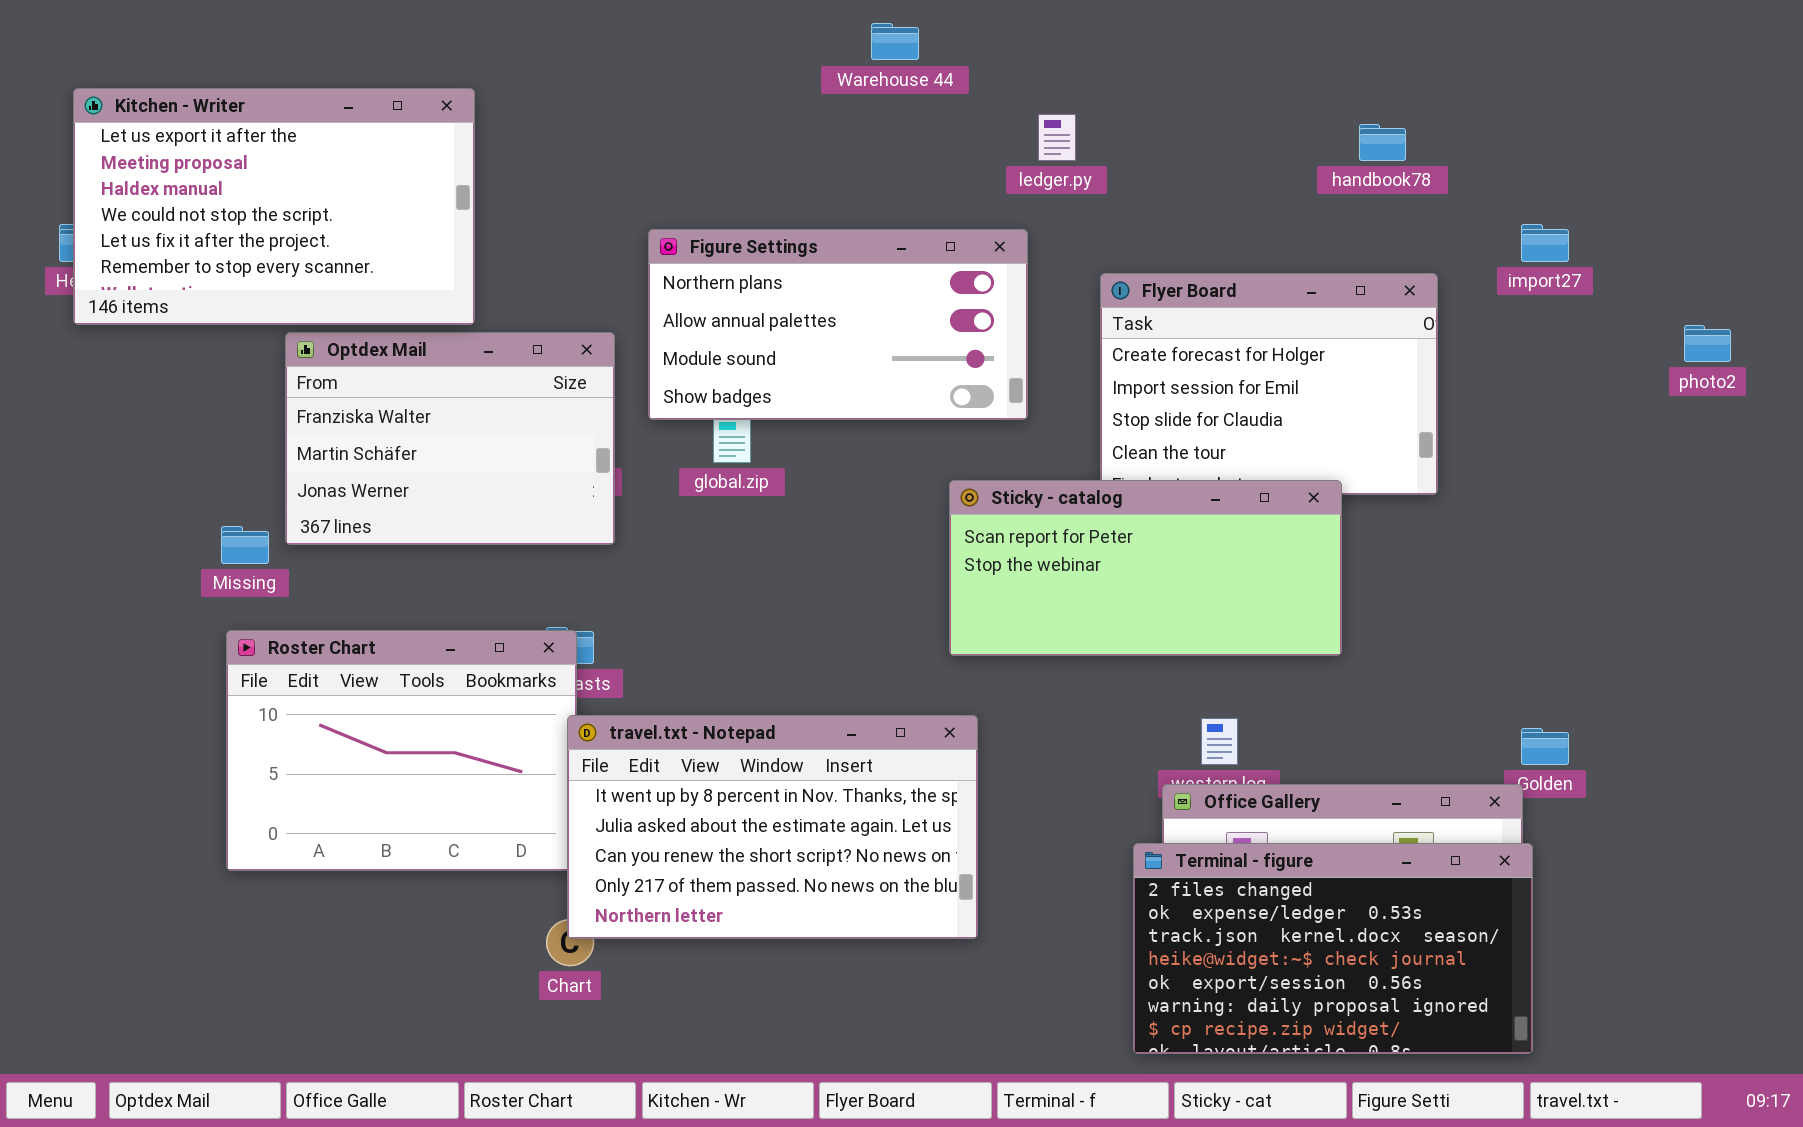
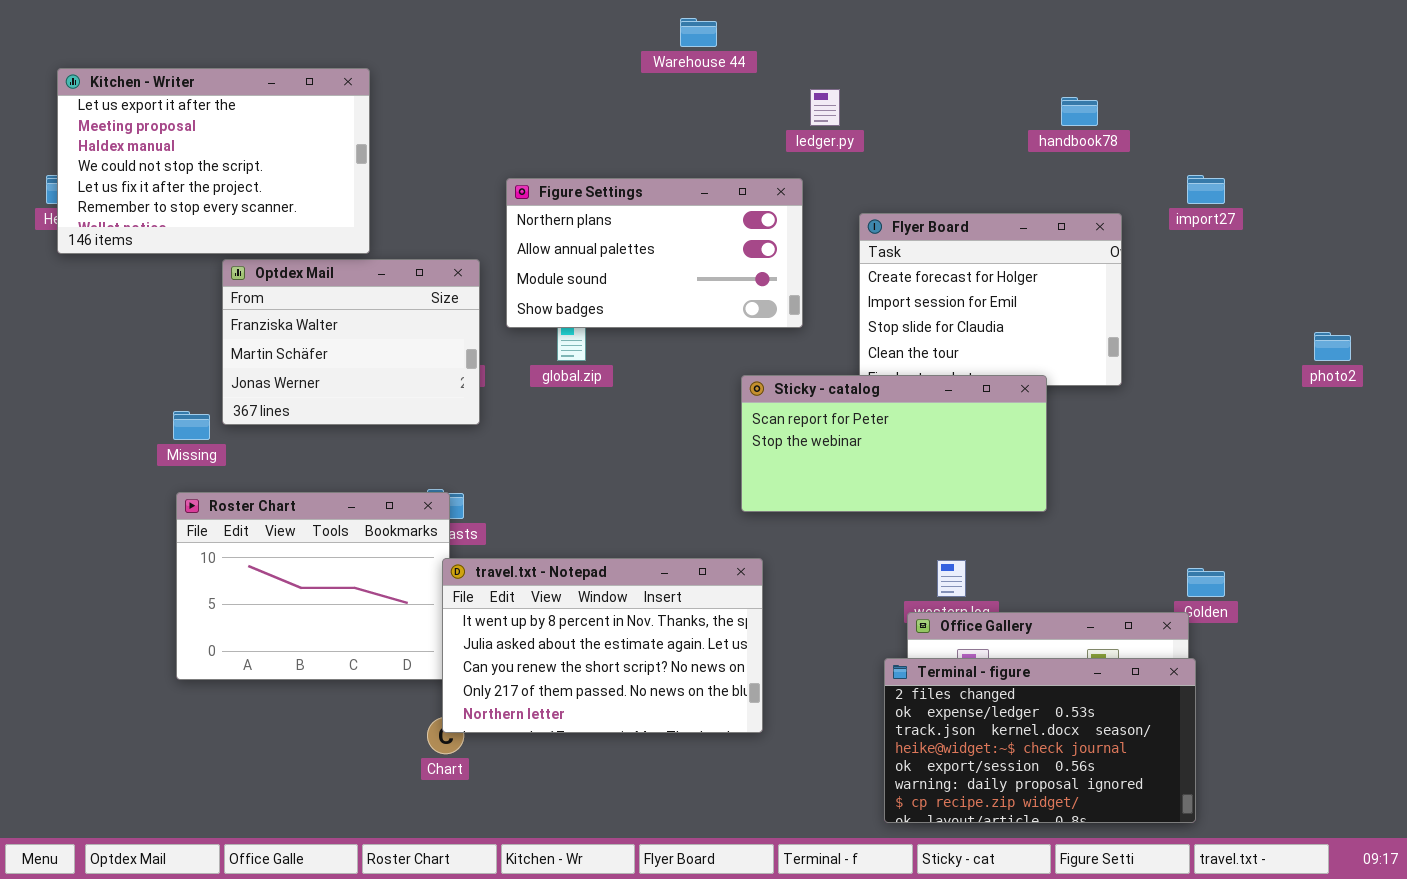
photo2: [1684,325,1731,362] -> [1314,332,1351,361], moved

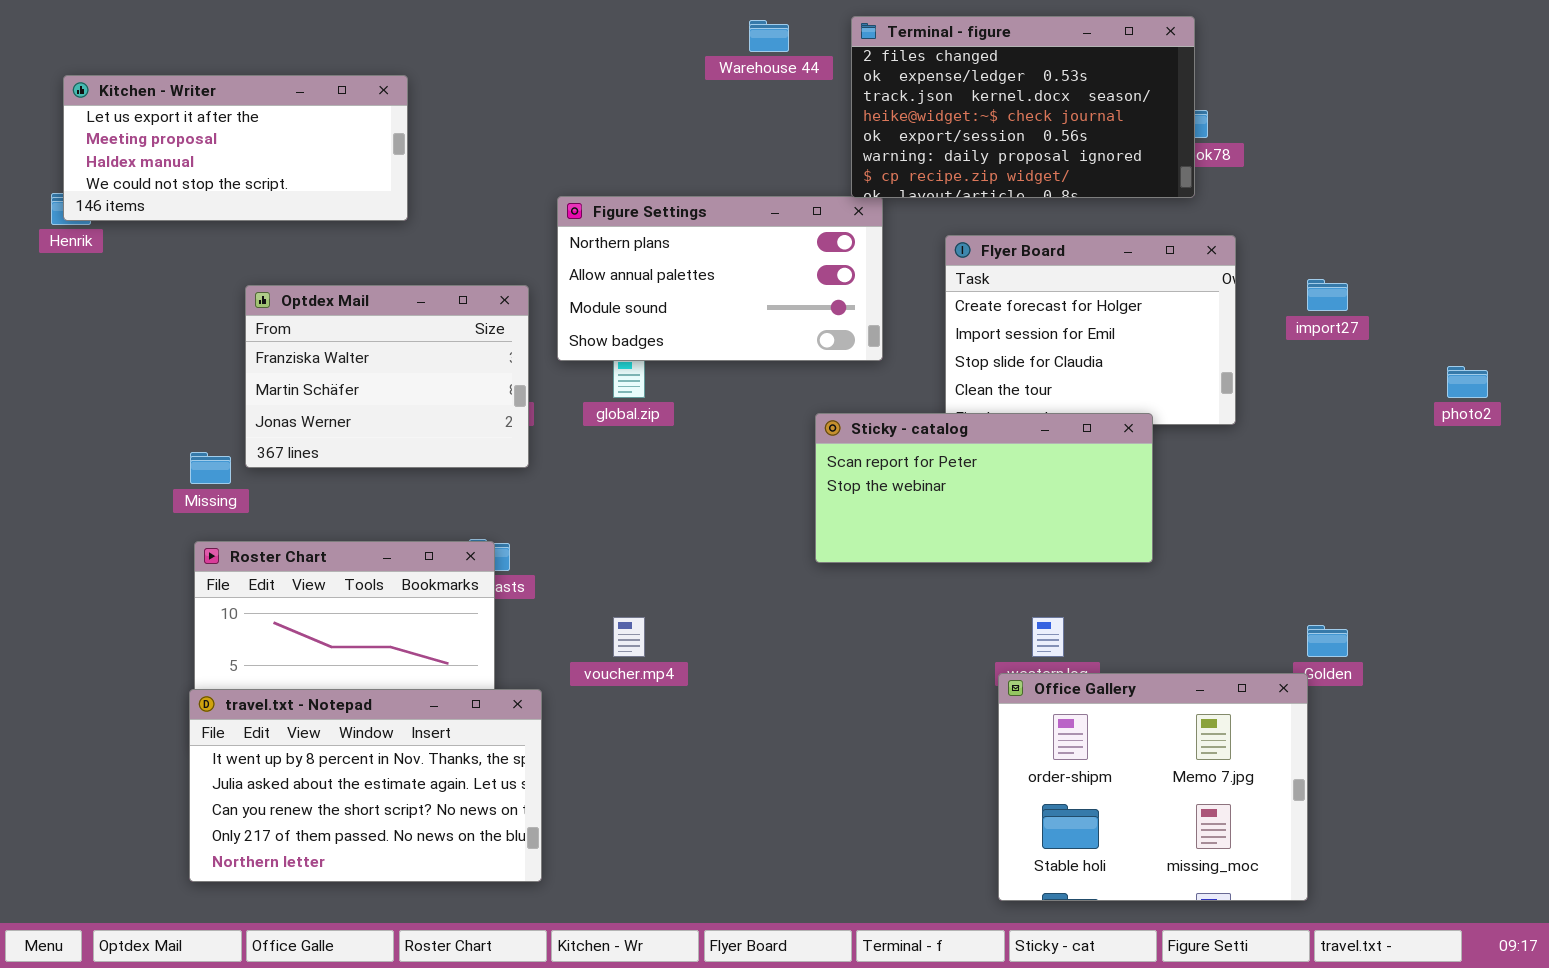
Kitchen - Writer: [57,68,370,254] -> [63,75,408,221], resized
import27: [1187,175,1225,204] -> [1307,279,1348,311], moved
travel.txt - Notepad: [442,558,763,733] -> [189,689,542,882], moved
Terminal - figure: [884,658,1196,823] -> [851,16,1195,198], moved

